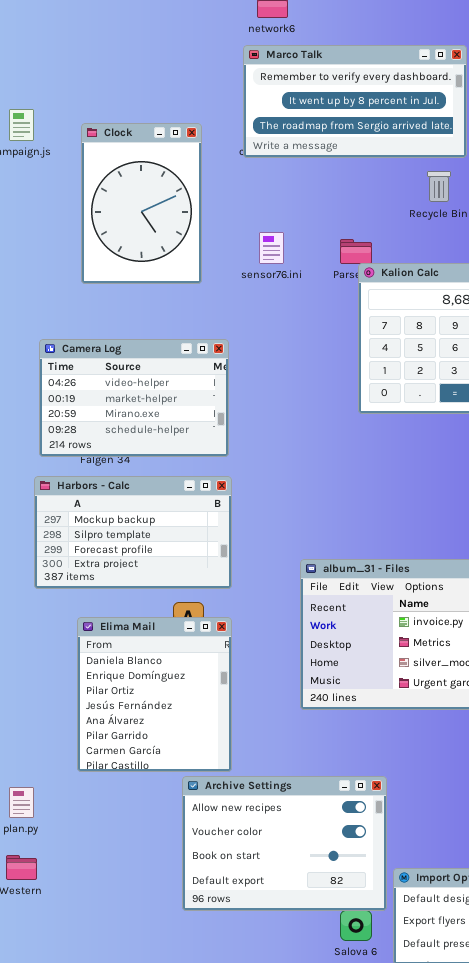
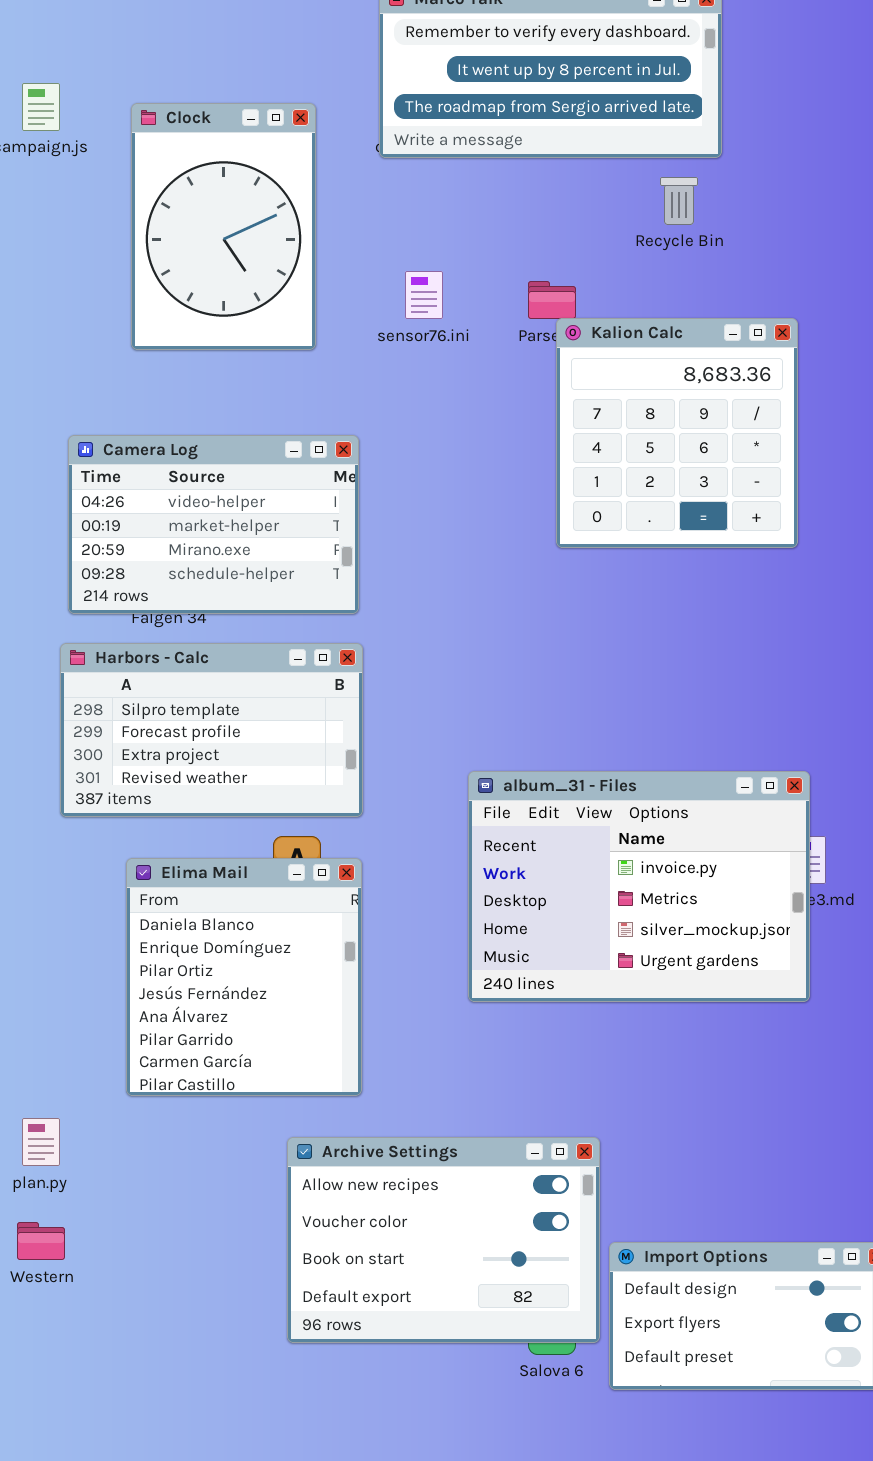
Harbors - Calc: [34,476,232,589] -> [60,643,363,817], scrolled down 1 row
Archive Settings: [182,776,387,911] -> [287,1137,600,1343], moved

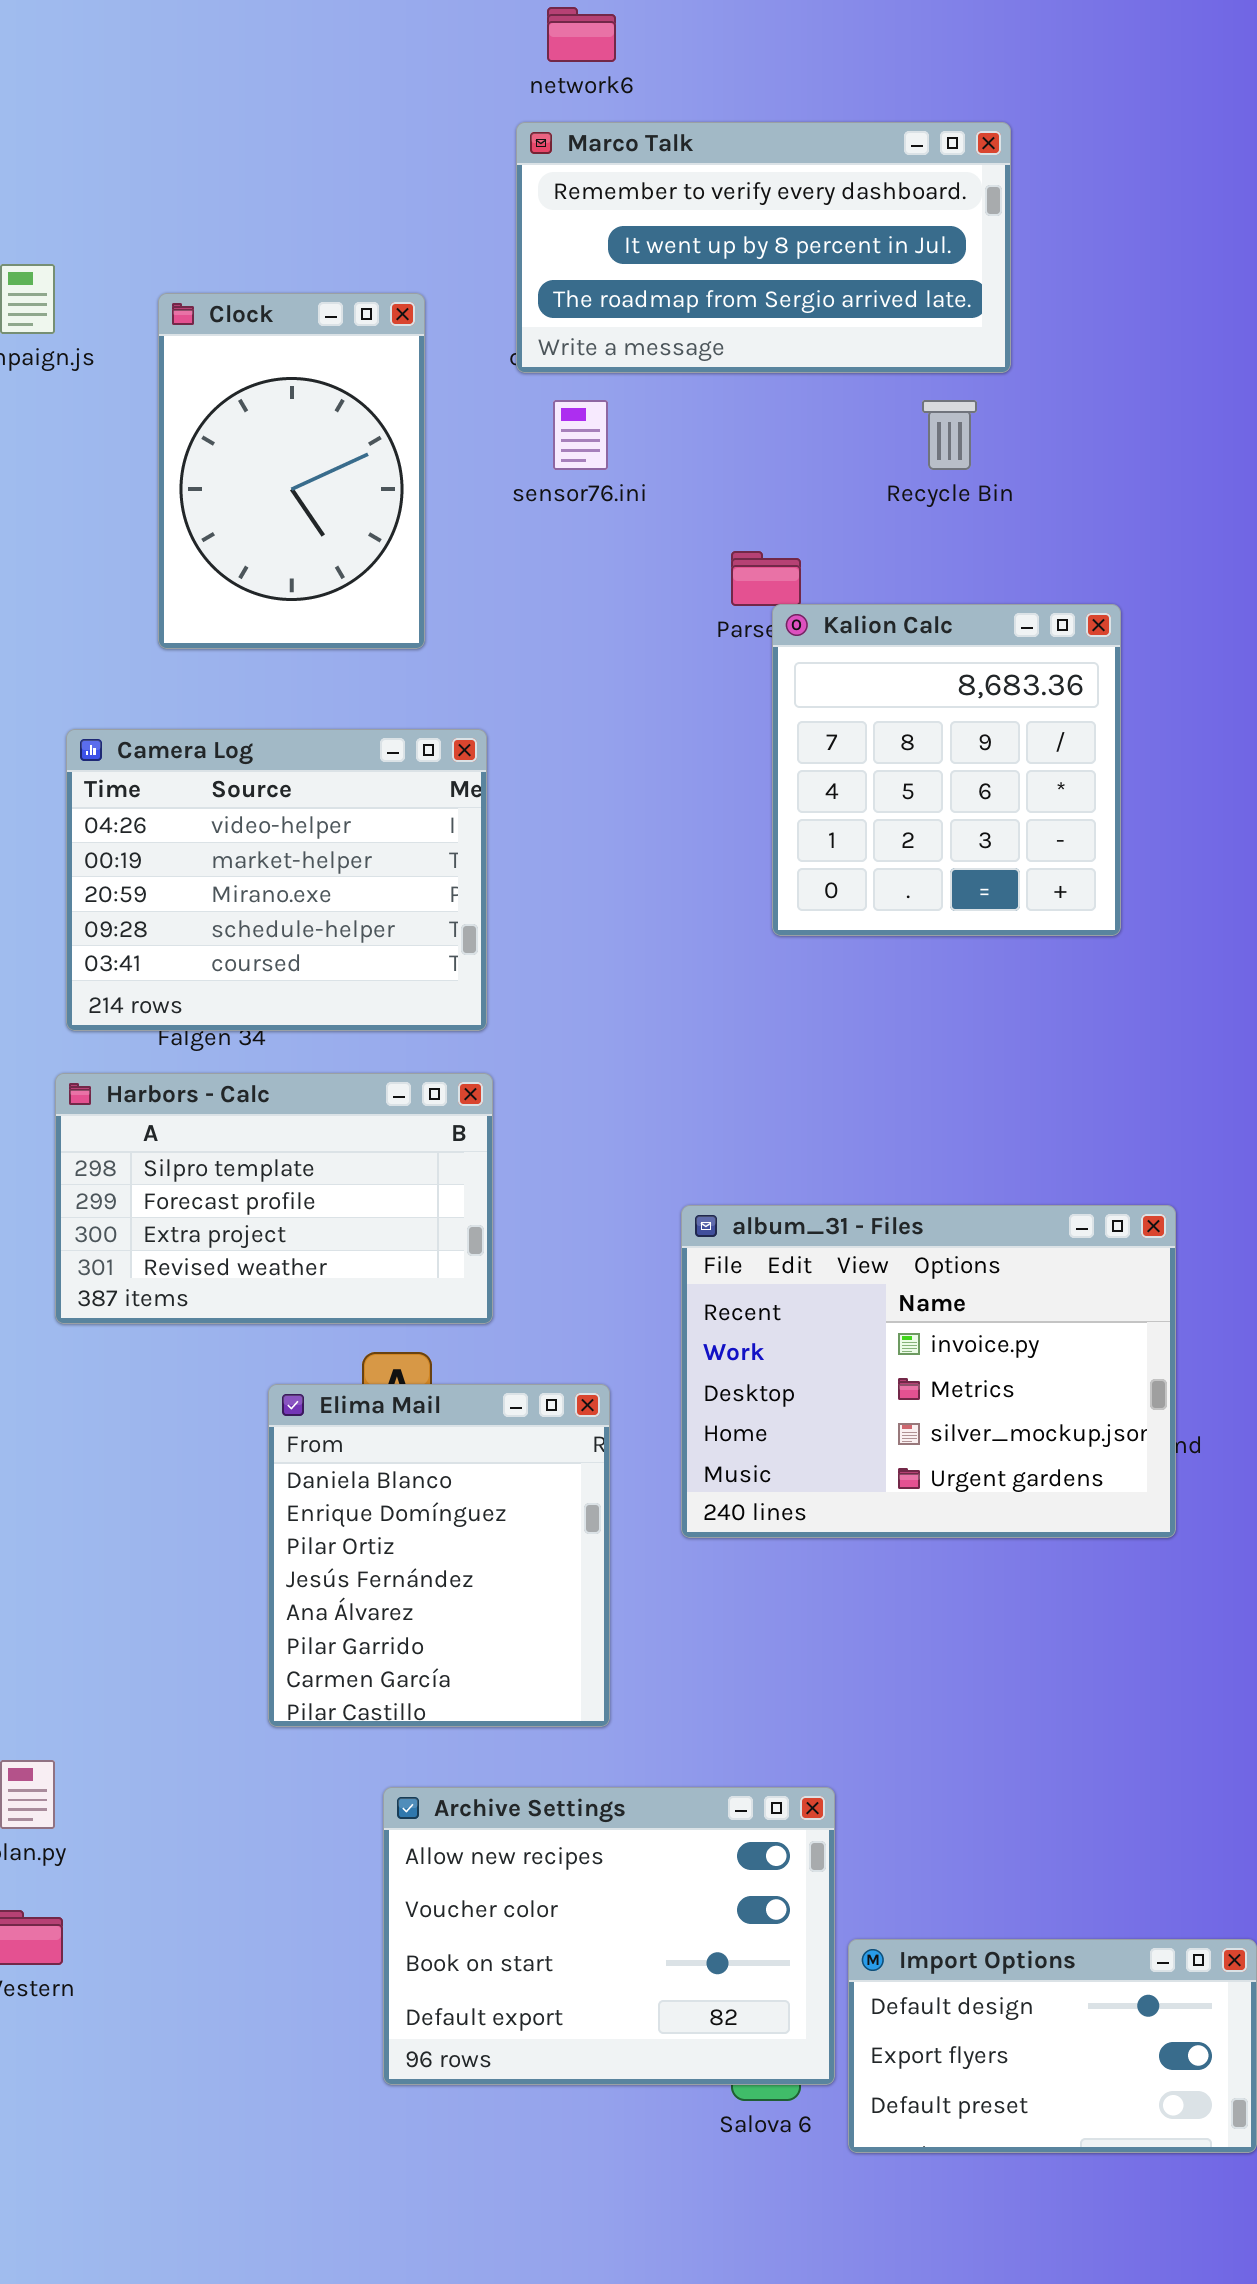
sensor76.ini: [405,271,443,319] -> [553,400,608,470], moved
Camera Log: [68,435,359,614] -> [66,729,487,1031], resized
album_31 - Files: [468,771,810,1002] -> [681,1205,1176,1538], moved
Elima Mail: [126,858,362,1096] -> [268,1384,610,1727], moved

